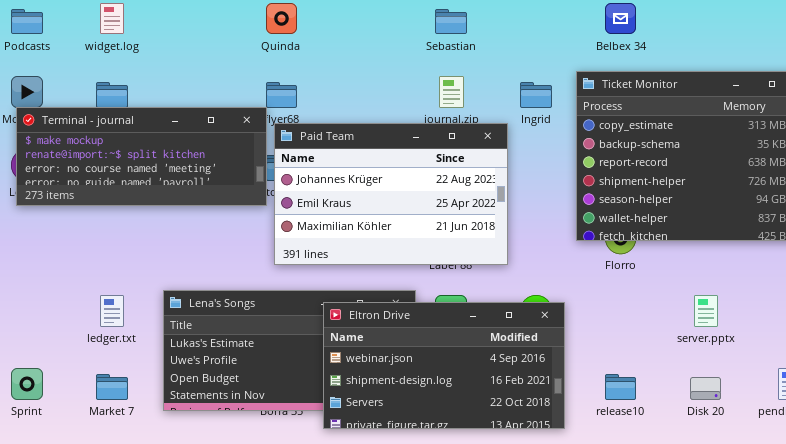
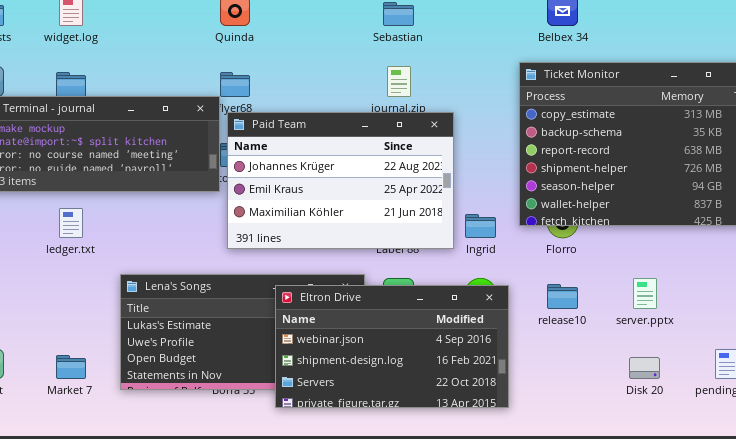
Ingrid: [520,82,552,108] -> [465,214,496,238], moved
ledger.txt: [100,295,124,327] -> [59,208,83,238], moved
release10: [605,374,636,400] -> [547,284,578,309], moved

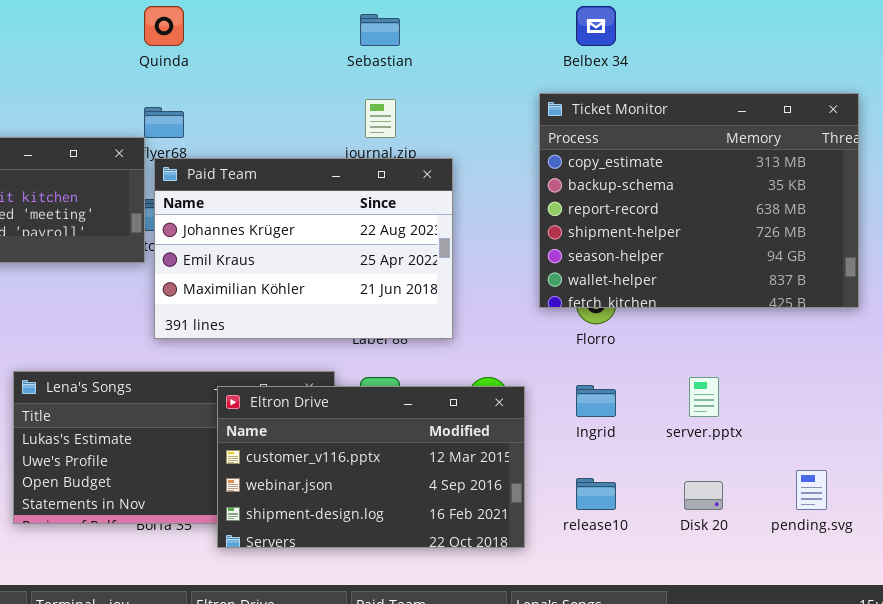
Ingrid: [465,214,496,238] -> [576,385,616,417], moved
release10: [547,284,578,309] -> [576,478,616,510], moved
Eltron Drive: [275,285,509,408] -> [217,386,525,548], scrolled up 1 row

